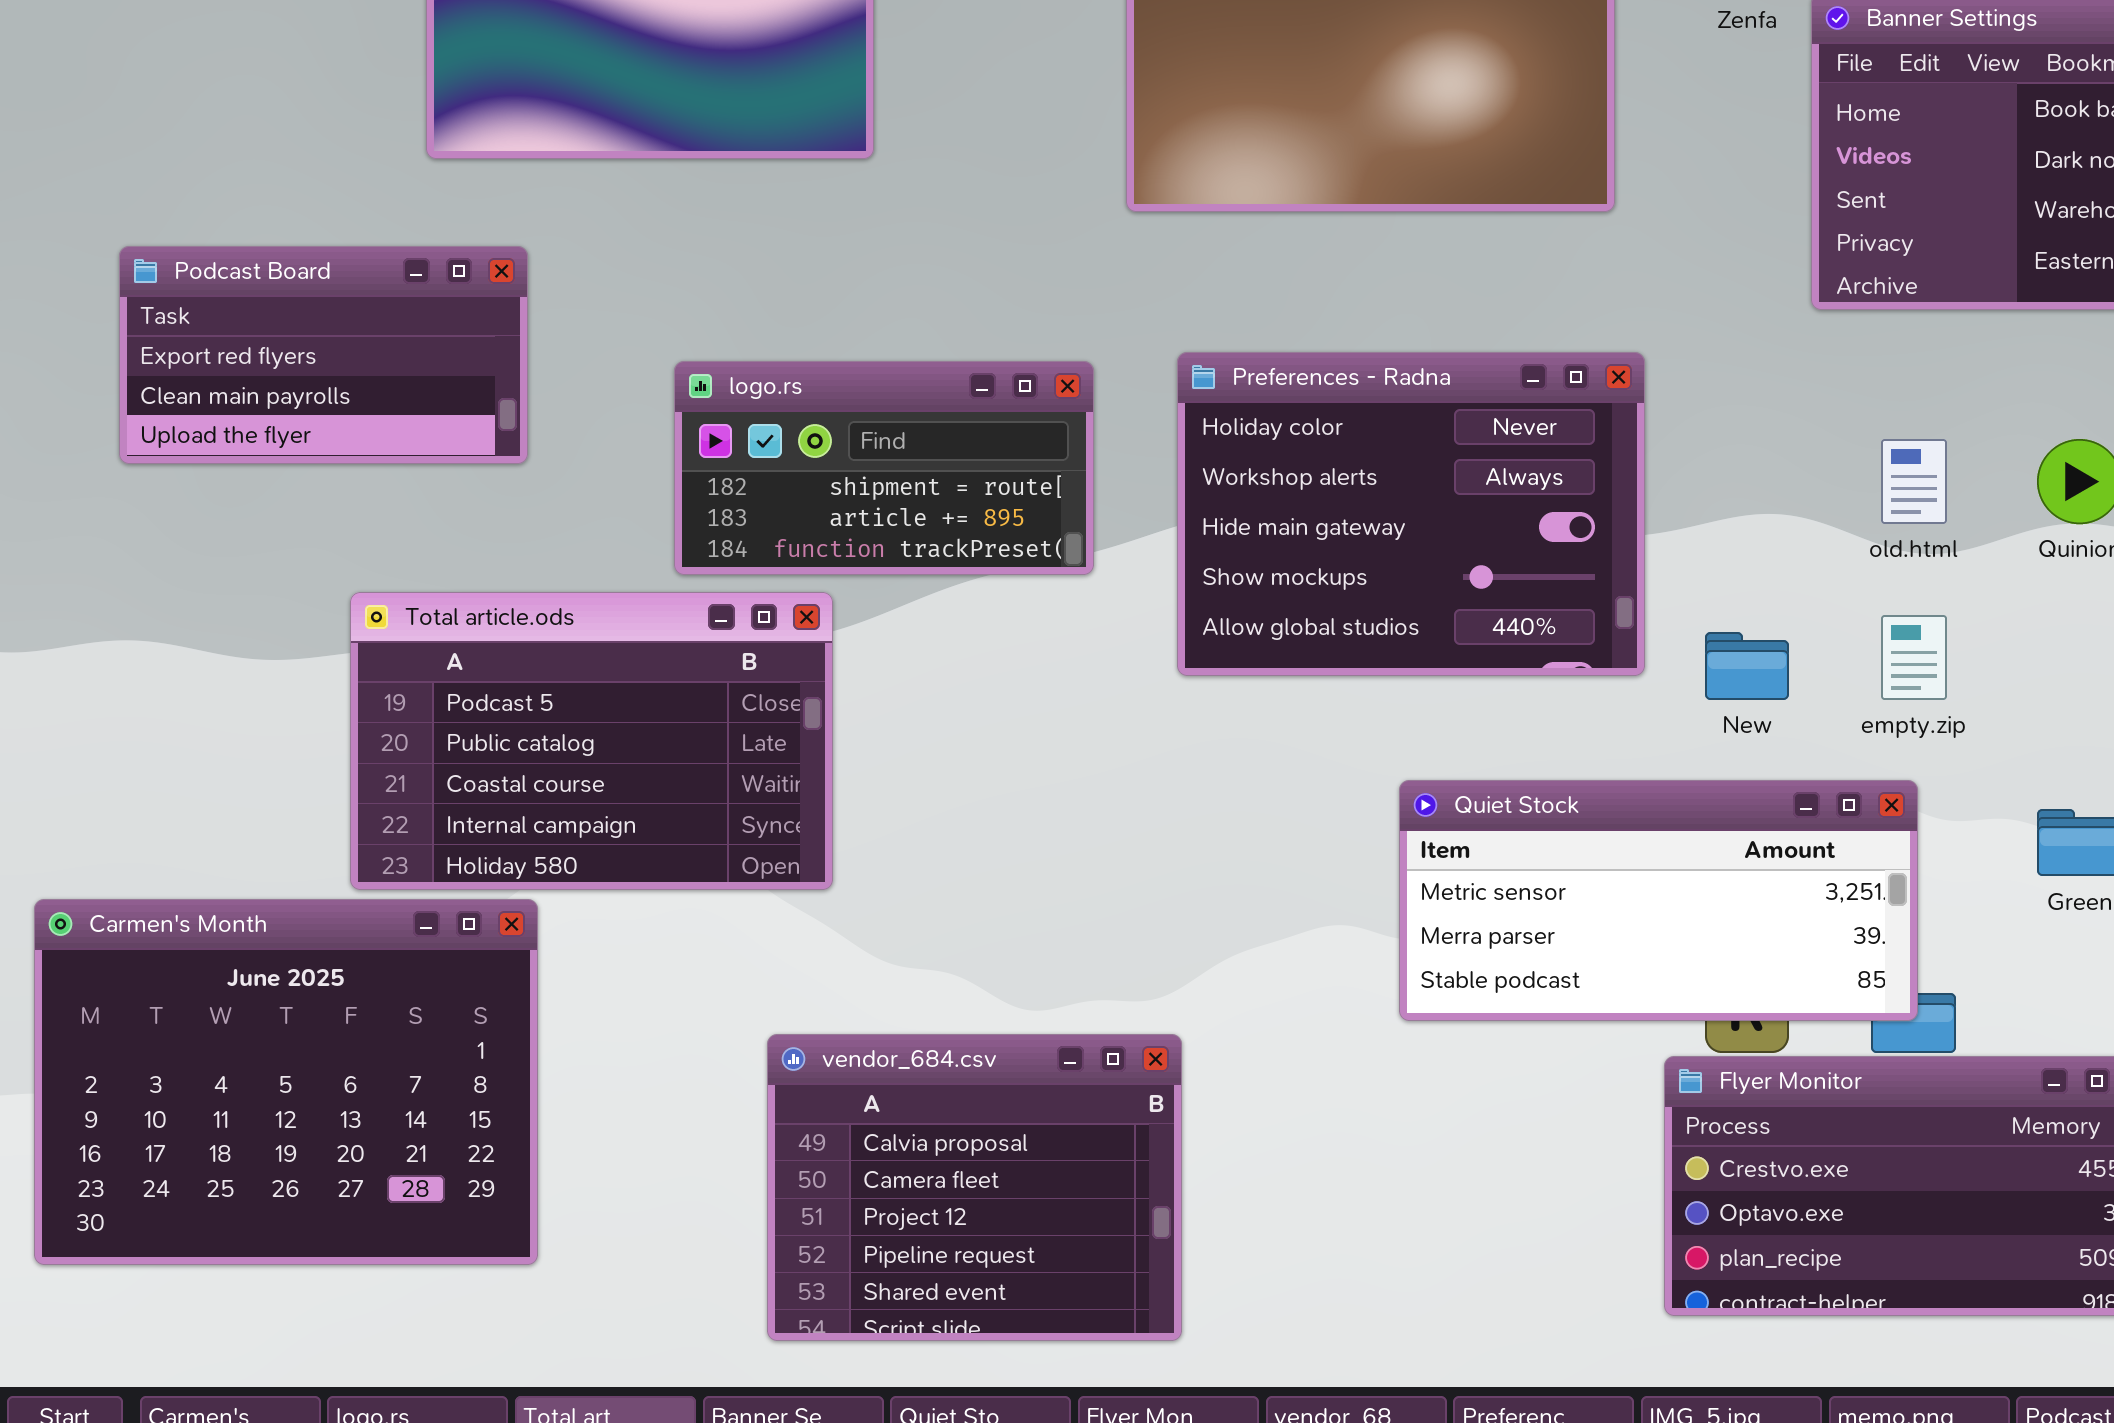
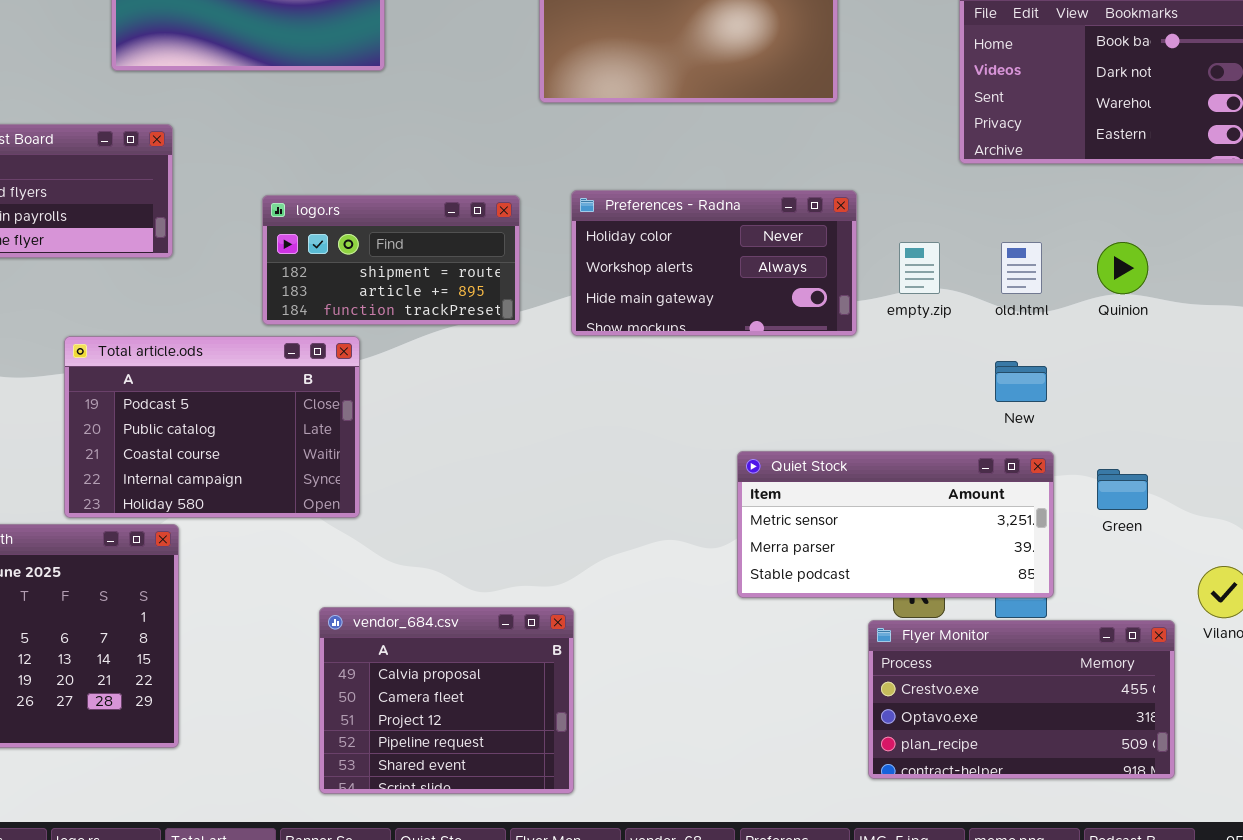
Preferences - Radna: [1177,352,1645,676] -> [571,190,857,336], resized
empty.zip: [1881,615,1947,700] -> [899,242,940,294], moved
New: [1705,632,1789,700] -> [995,361,1047,402], moved
Quiet Stock: [1399,780,1918,1021] -> [737,451,1054,598], moved

